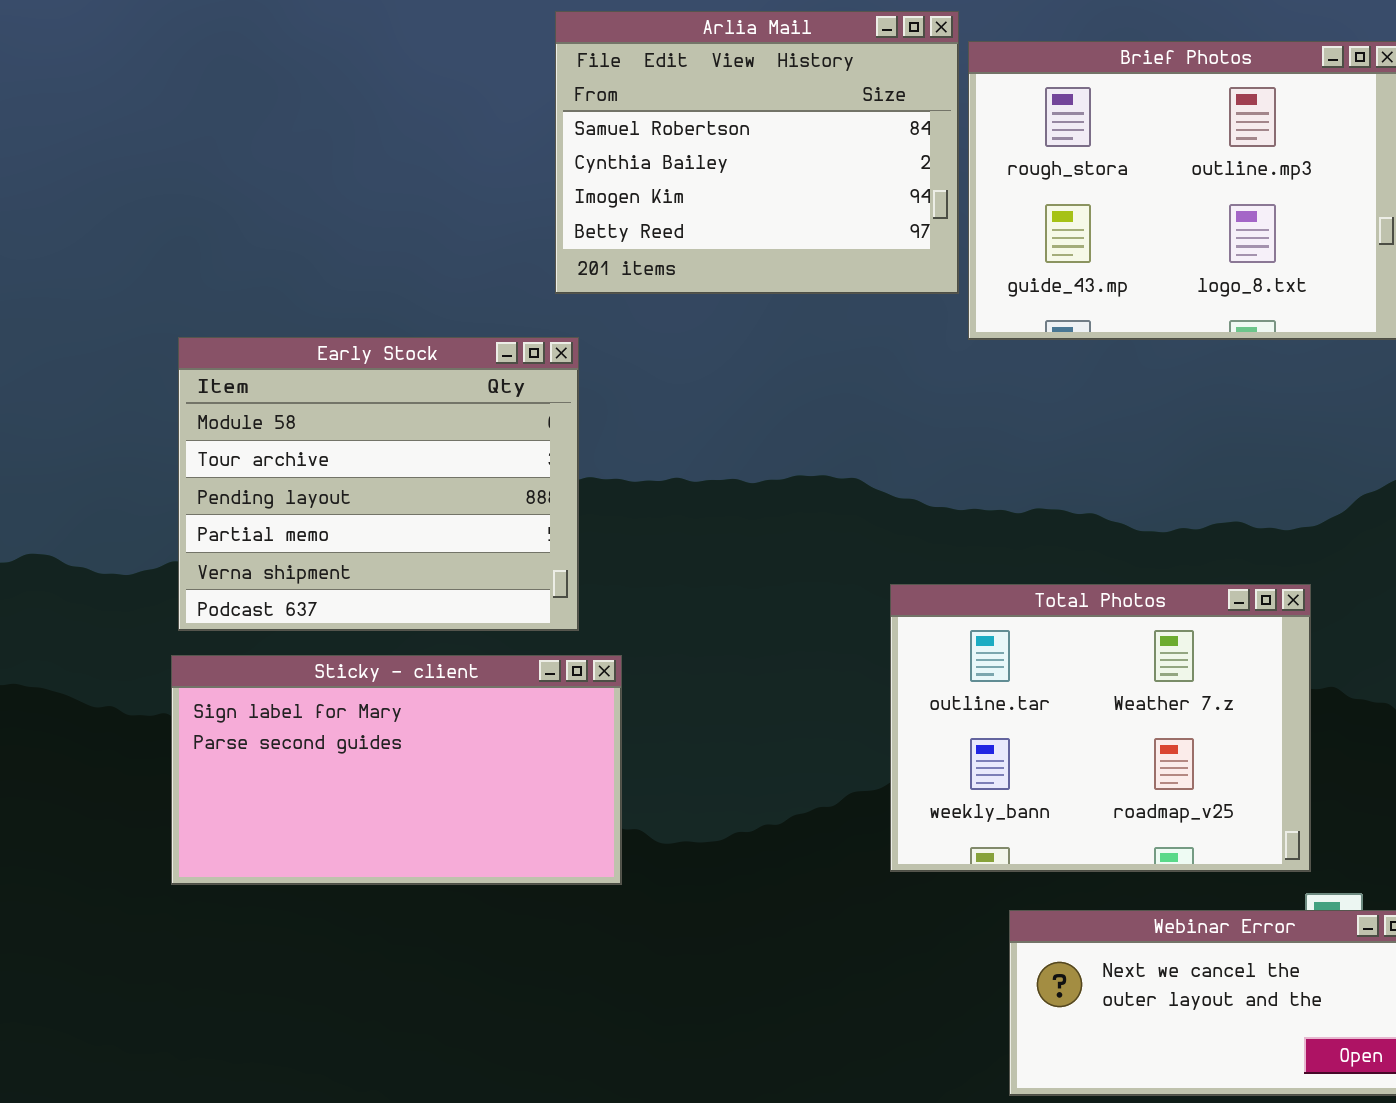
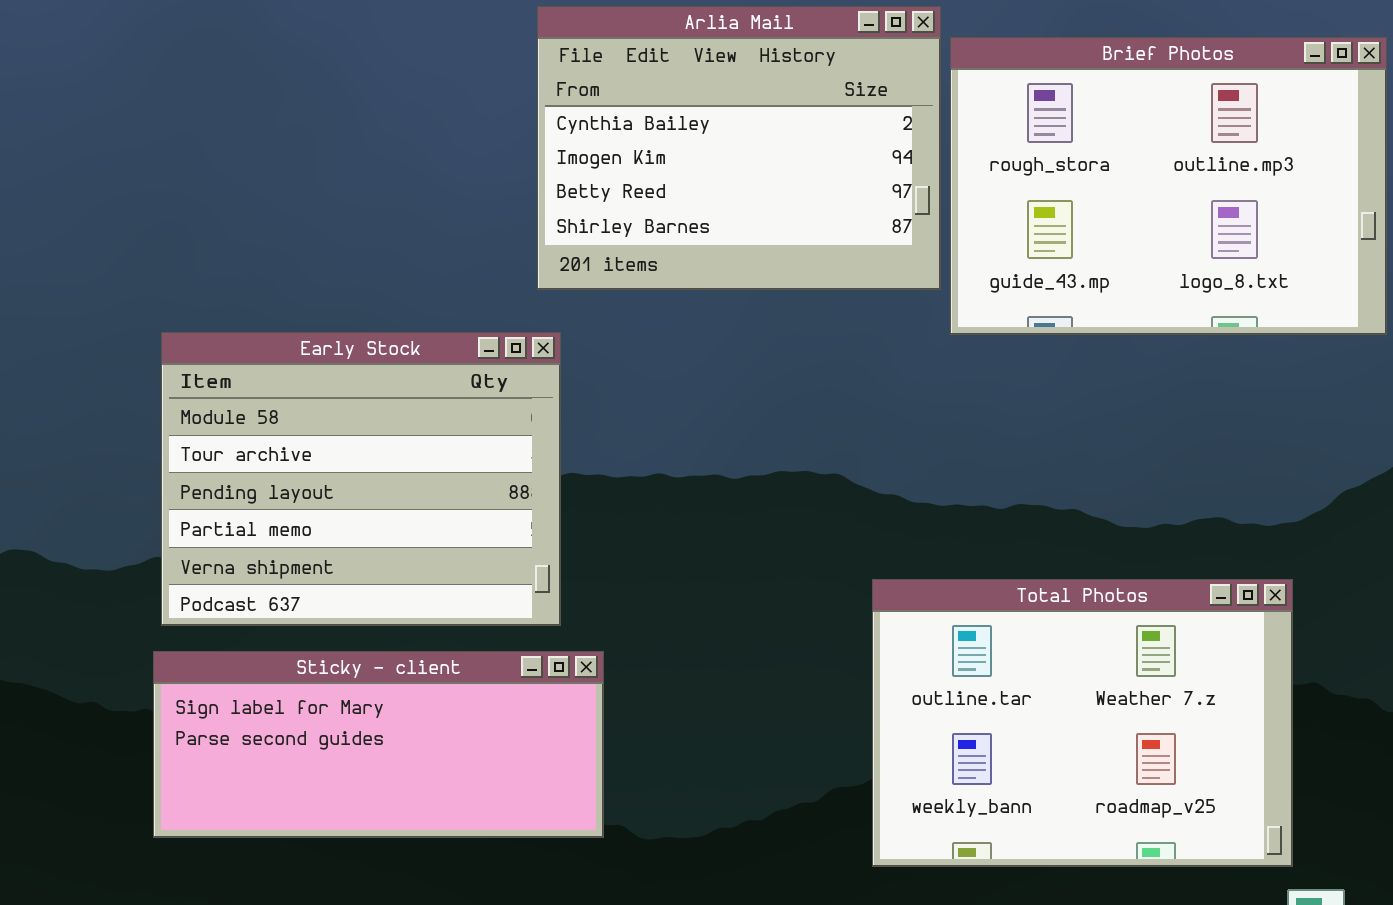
Arlia Mail: [555,11,959,294] -> [537,6,941,290], scrolled down 1 row
Sticky - client: [171,655,622,885] -> [153,651,604,838], resized

